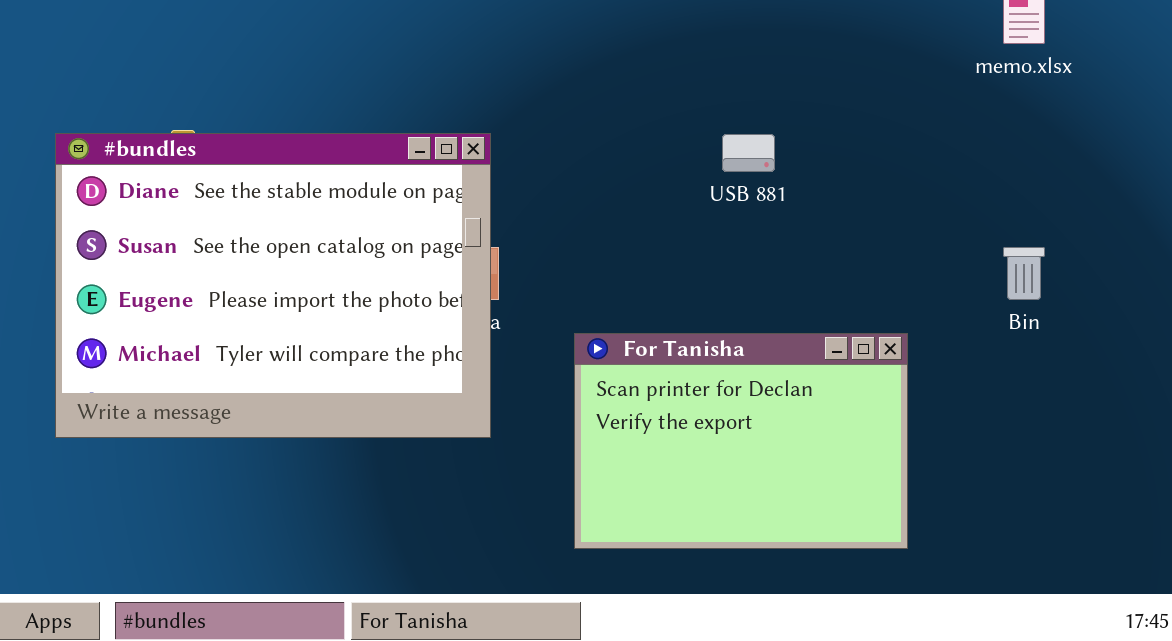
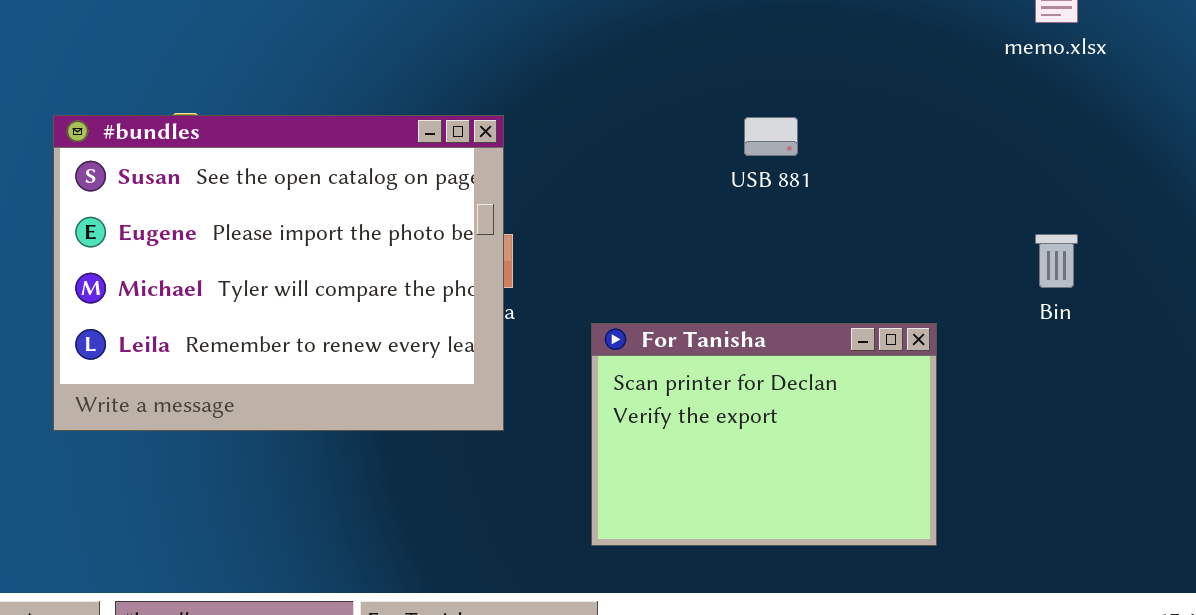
#bundles: [55,133,491,438] -> [53,115,504,431], scrolled down 1 row

